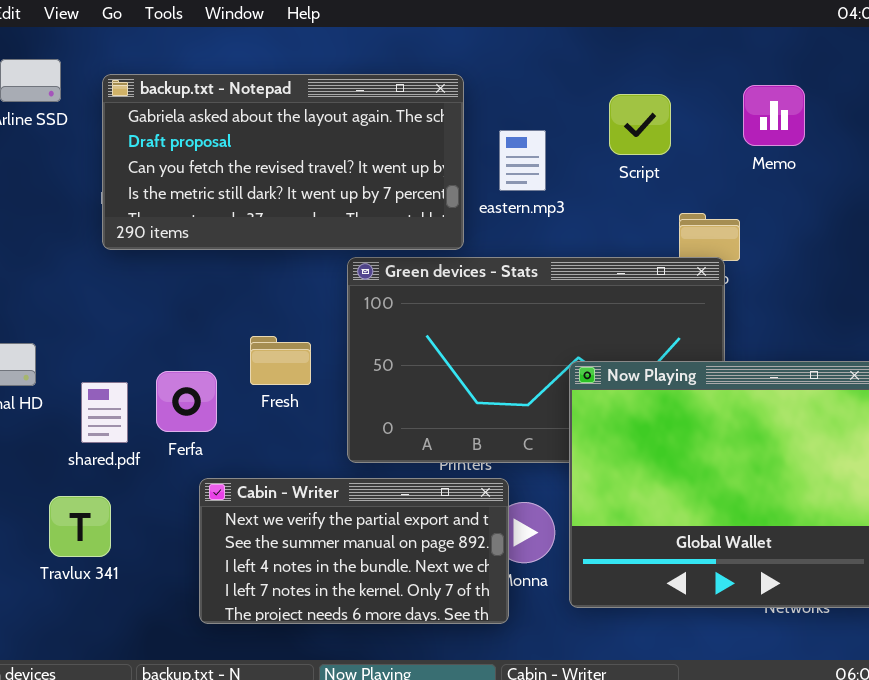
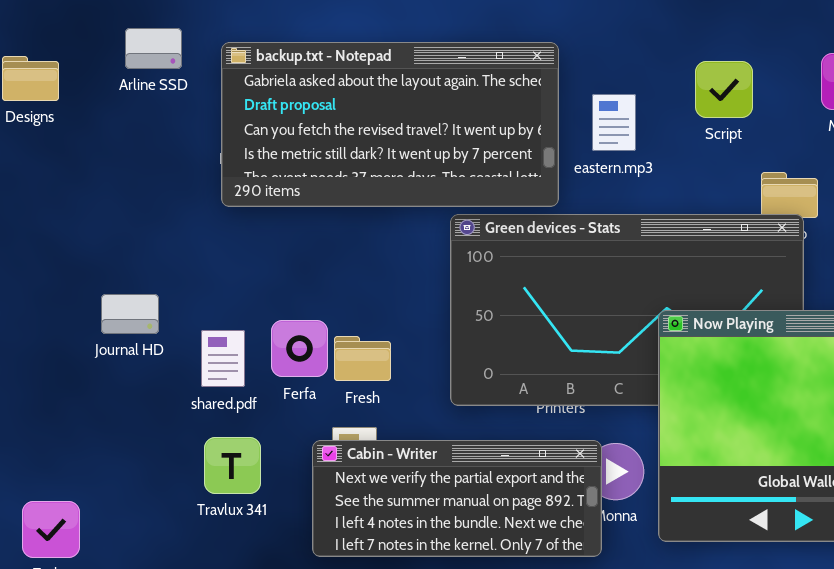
Fresh: [250,336,311,385] -> [334,336,391,381], moved
Cabin - Writer: [199,478,509,624] -> [312,440,602,557], resized
Travlux 341: [49,496,111,557] -> [204,437,261,494], moved

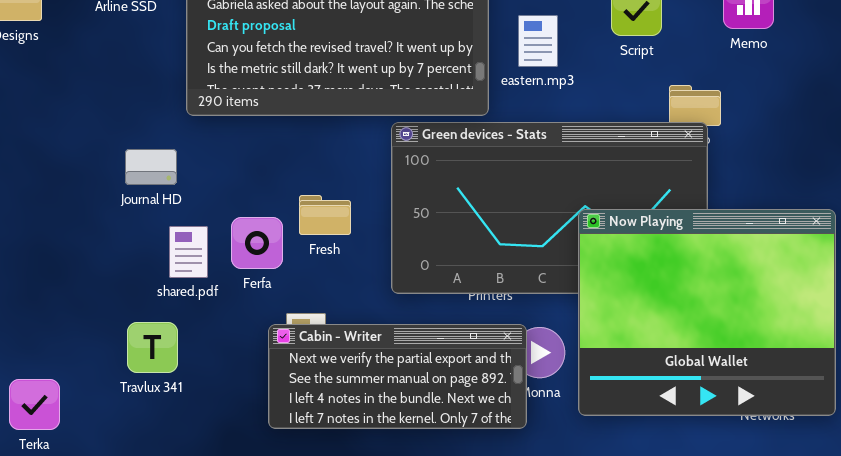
Journal HD: [101,294,159,334] -> [125,149,177,185], moved
Fresh: [334,336,391,381] -> [299,195,351,235], moved
Travlux 341: [204,437,261,494] -> [127,322,178,373], moved

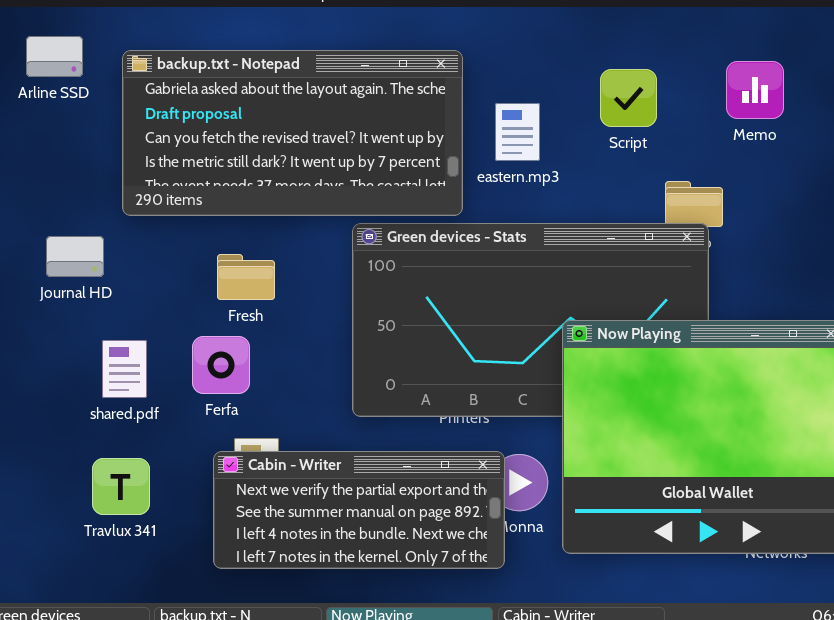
Journal HD: [125,149,177,185] -> [46,236,104,277], moved
Fresh: [299,195,351,235] -> [217,254,275,300], moved
Ferfa: [231,217,283,269] -> [192,336,250,394], moved
Travlux 341: [127,322,178,373] -> [92,458,150,515], moved

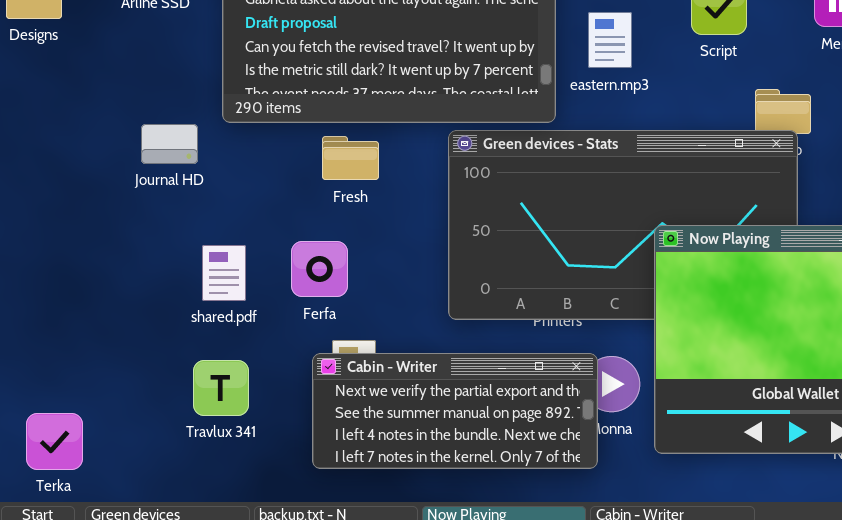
Journal HD: [46,236,104,277] -> [141,124,198,164], moved
Fresh: [217,254,275,300] -> [322,136,379,180], moved

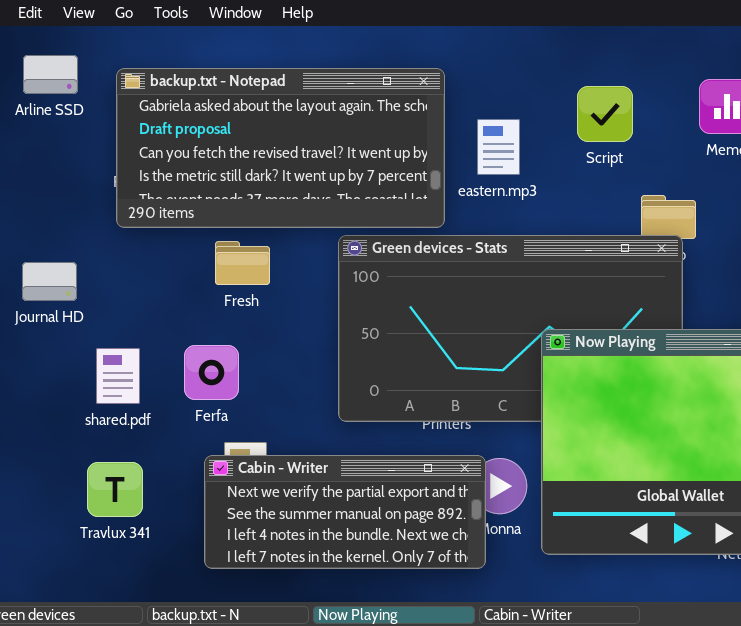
Journal HD: [141,124,198,164] -> [22,262,77,301], moved

